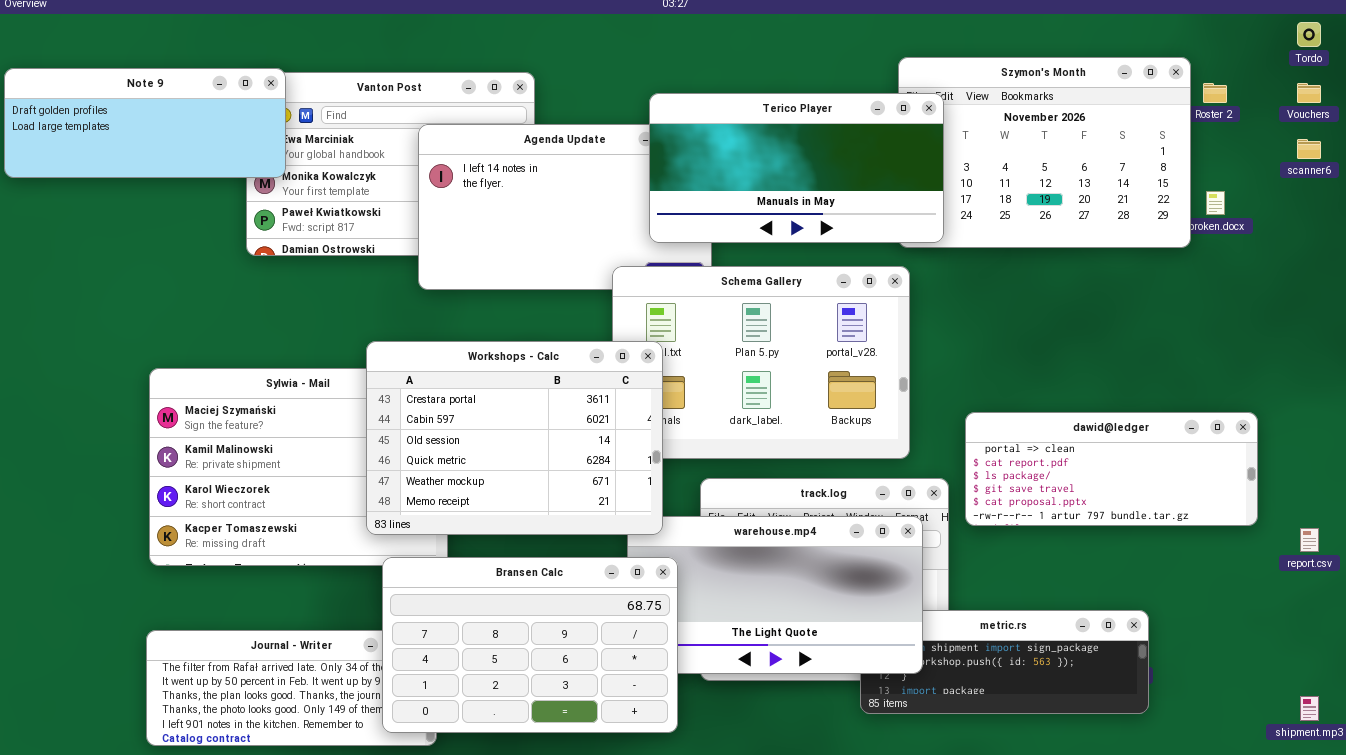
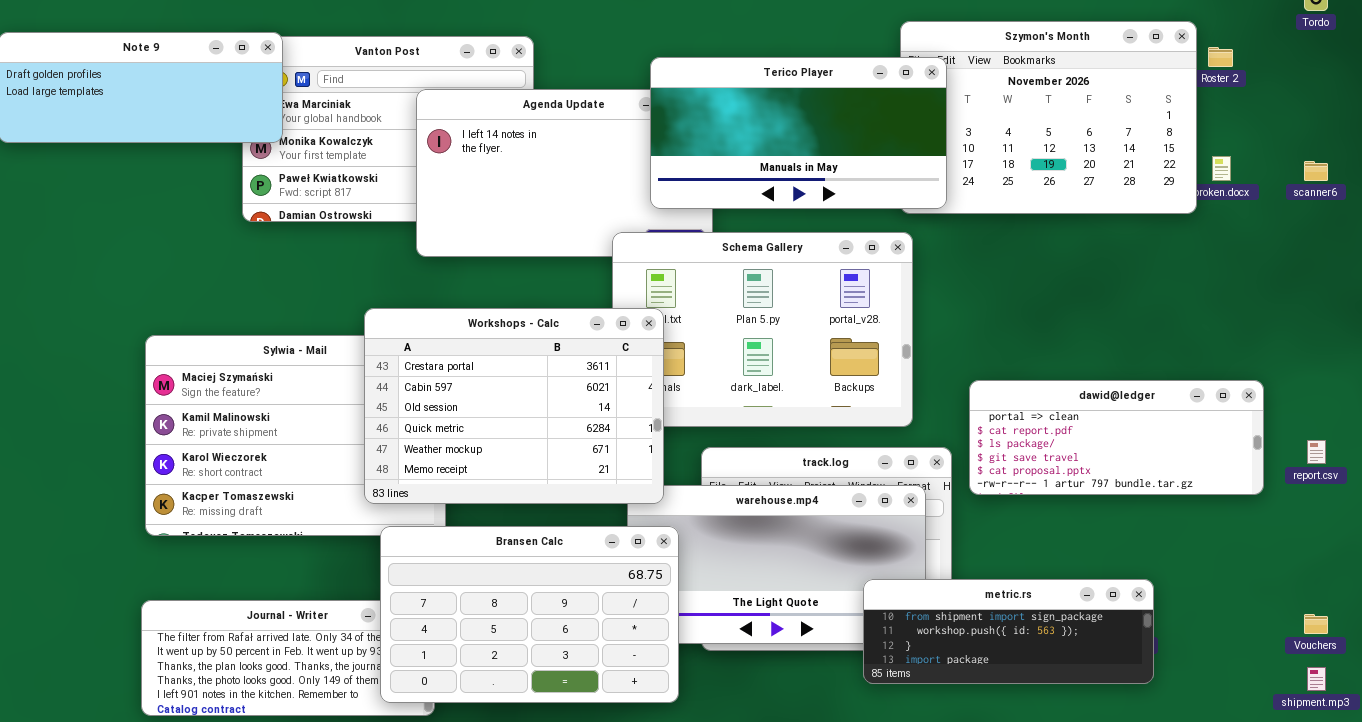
Vouchers: [1297,83,1321,103] -> [1304,614,1328,634], moved
scanner6: [1297,139,1321,159] -> [1304,161,1328,181], moved
report.csv: [1300,528,1319,552] -> [1307,440,1326,464], moved
metric.rs: [860,610,1149,714] -> [863,579,1154,684], raised

